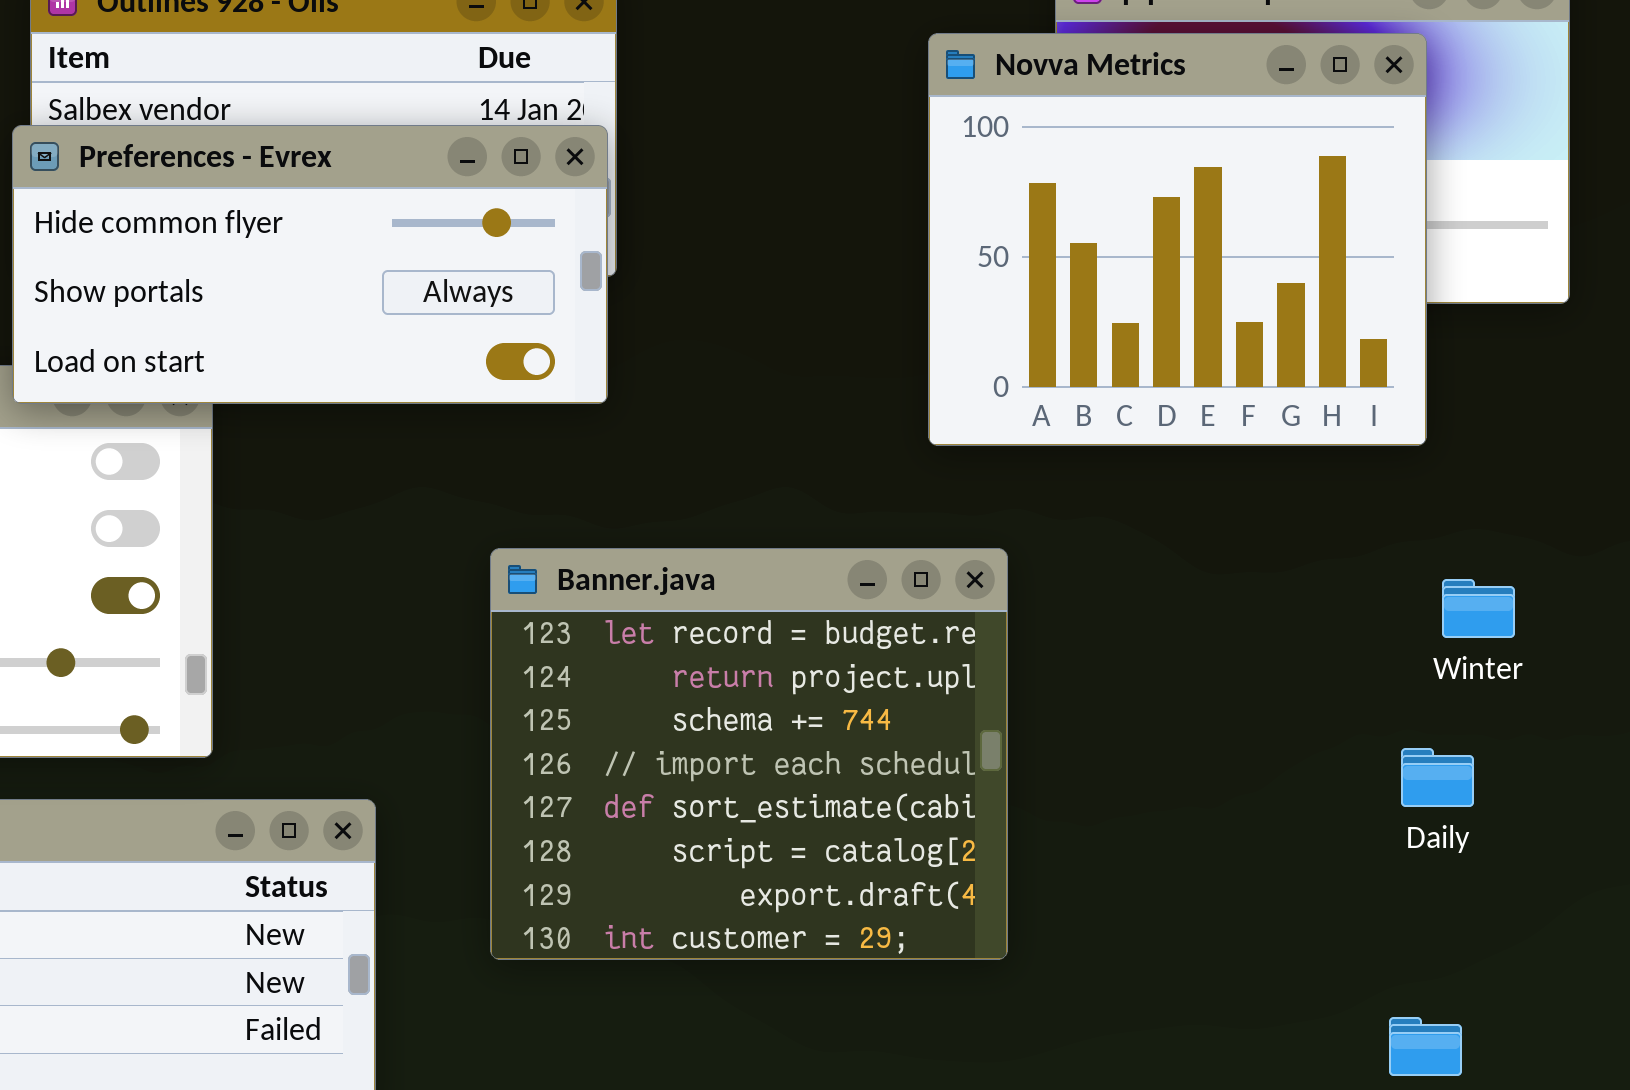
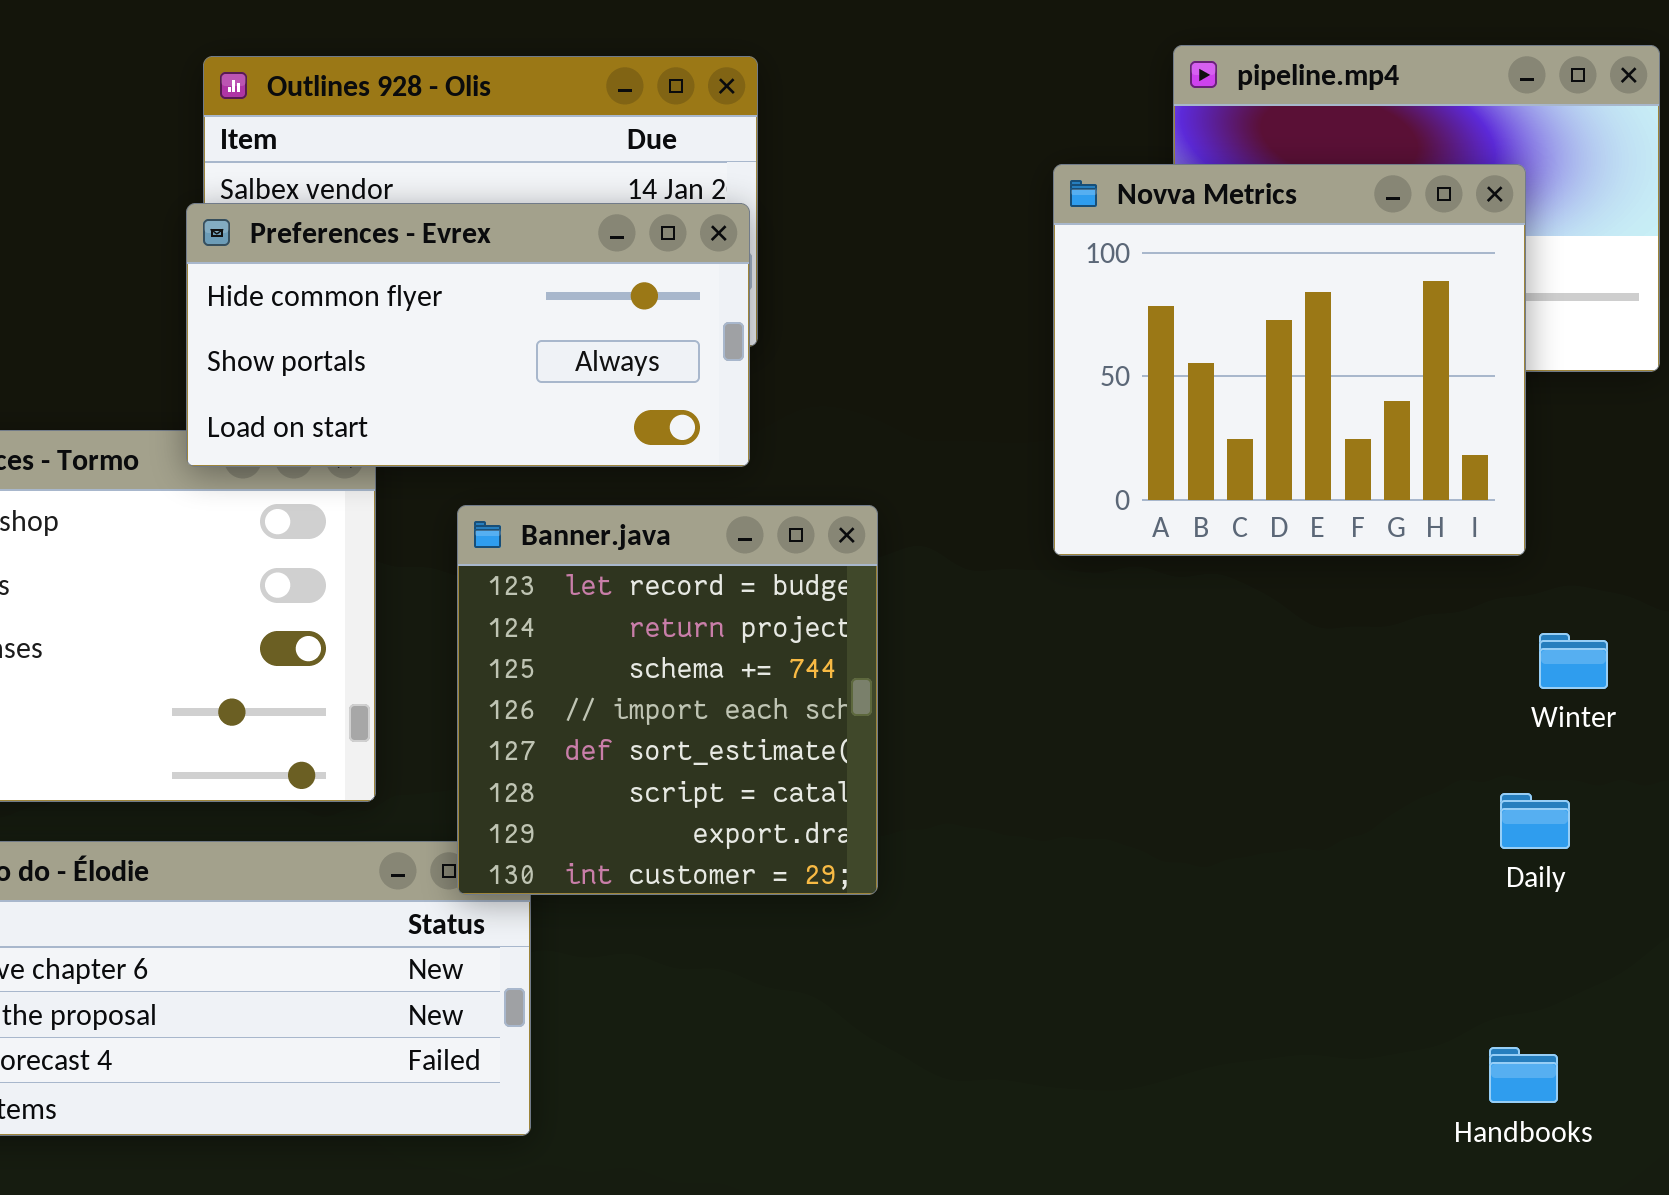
Novva Metrics: [928,33,1427,446] -> [1053,164,1526,556], moved
Banner.java: [490,548,1008,960] -> [457,505,878,895], moved, resized

